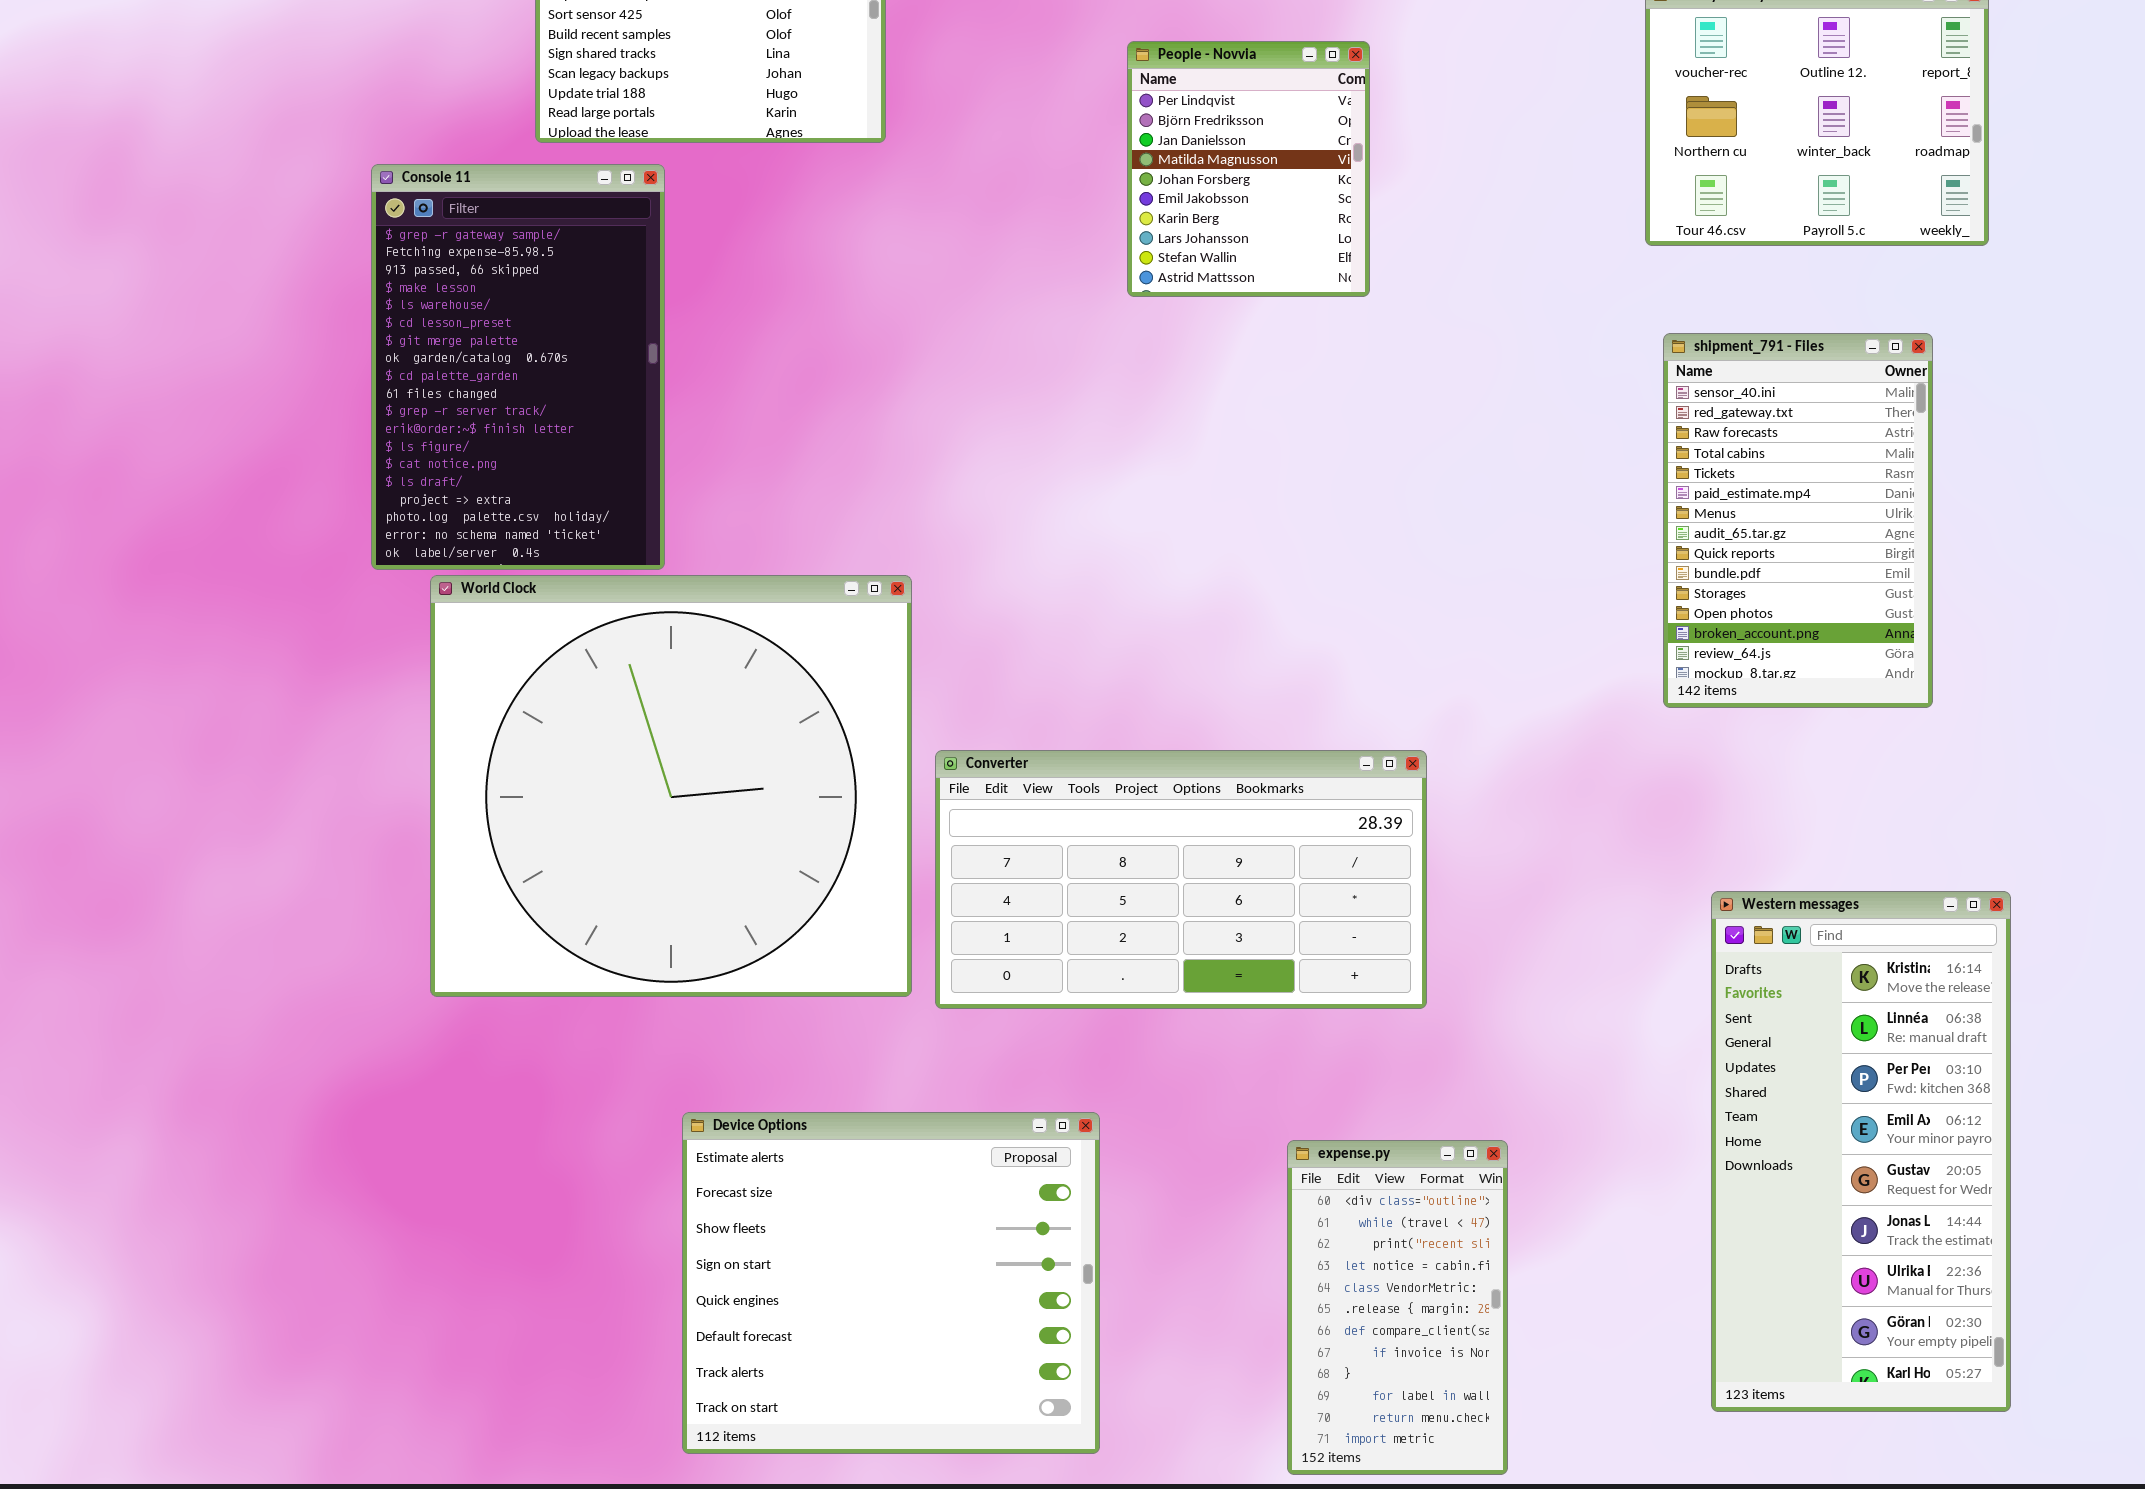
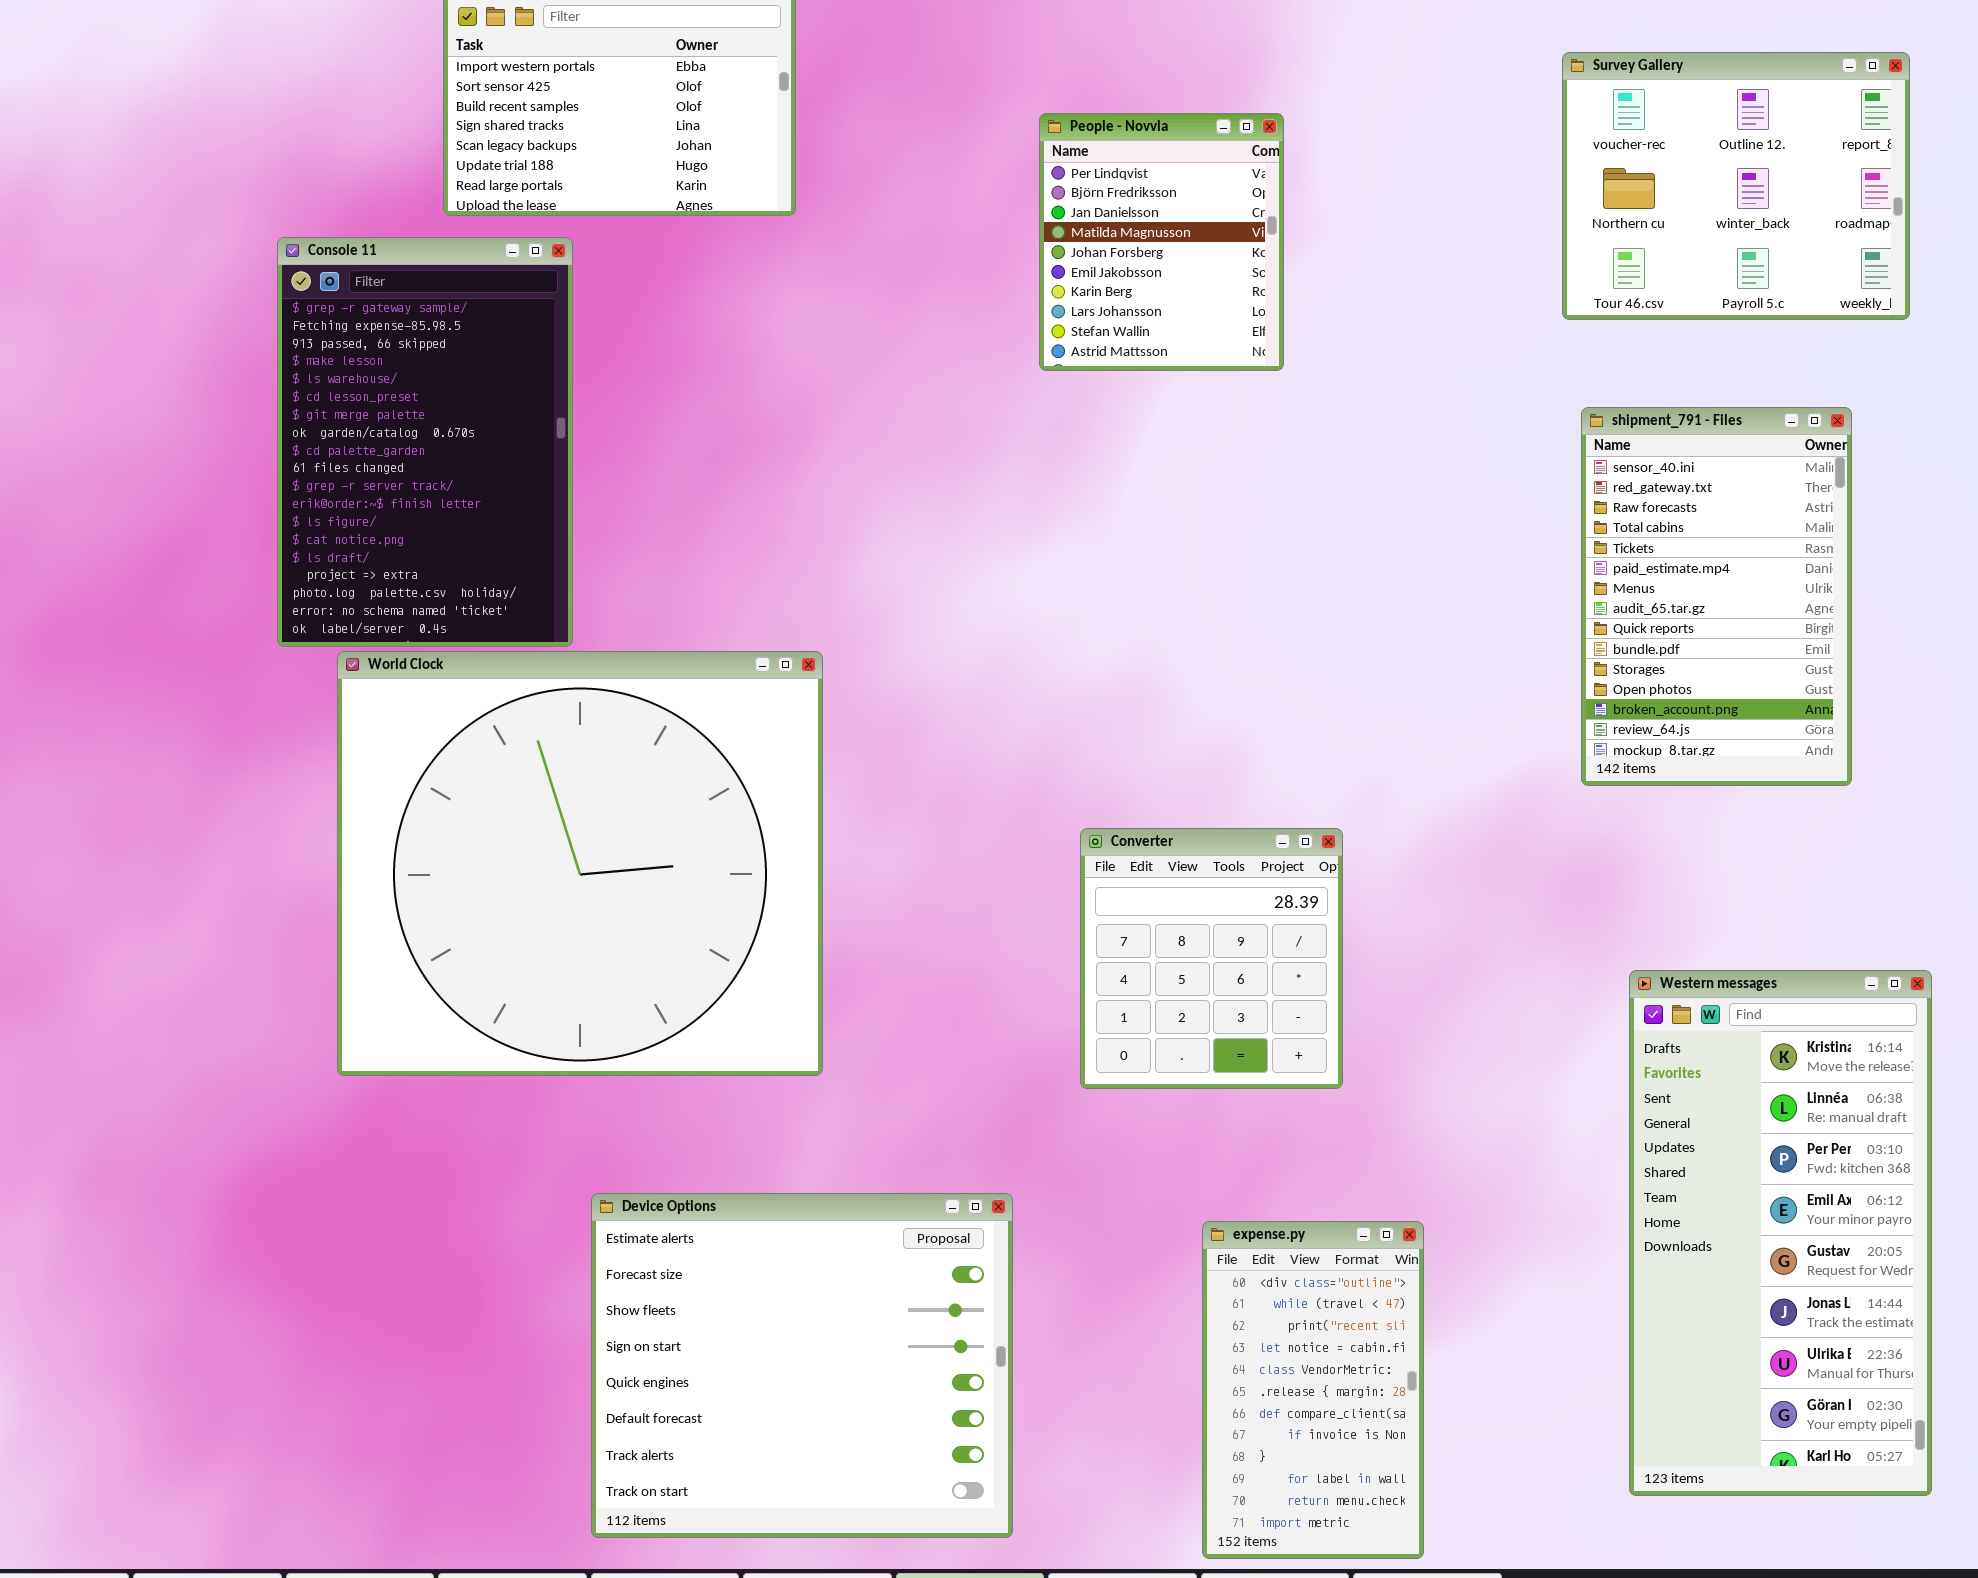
Converter: [935,750,1427,1009] -> [1080,828,1343,1089], resized

